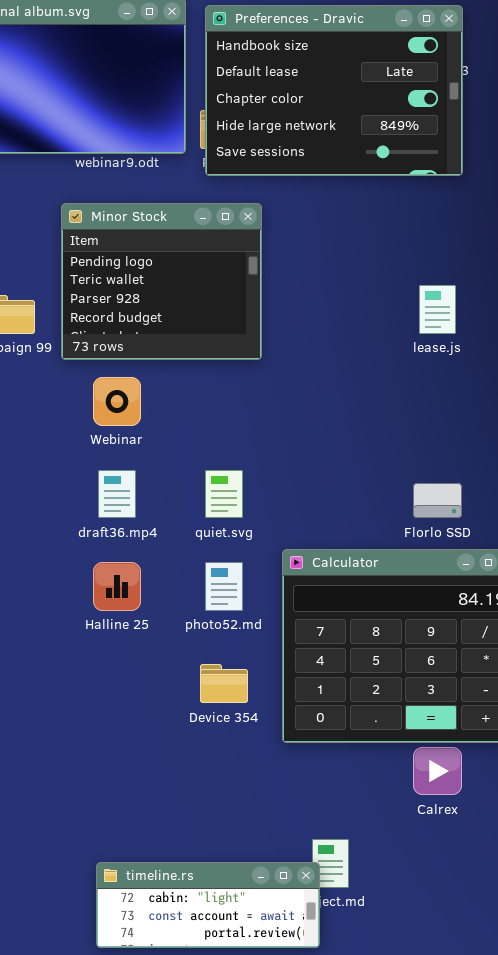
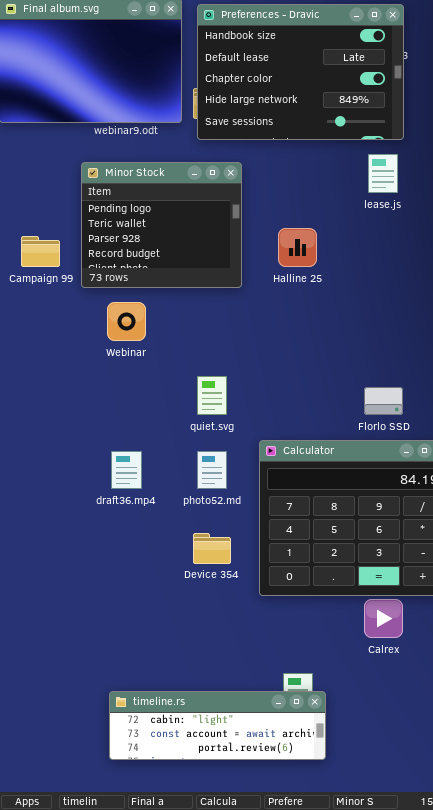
lease.js: [419,285,456,334] -> [368,154,398,193], moved
draft36.mp4: [98,470,136,518] -> [111,451,142,489], moved
Halline 25: [93,562,141,611] -> [278,228,317,267], moved
timeline.rs: [96,862,320,948] -> [109,691,326,760], resized

